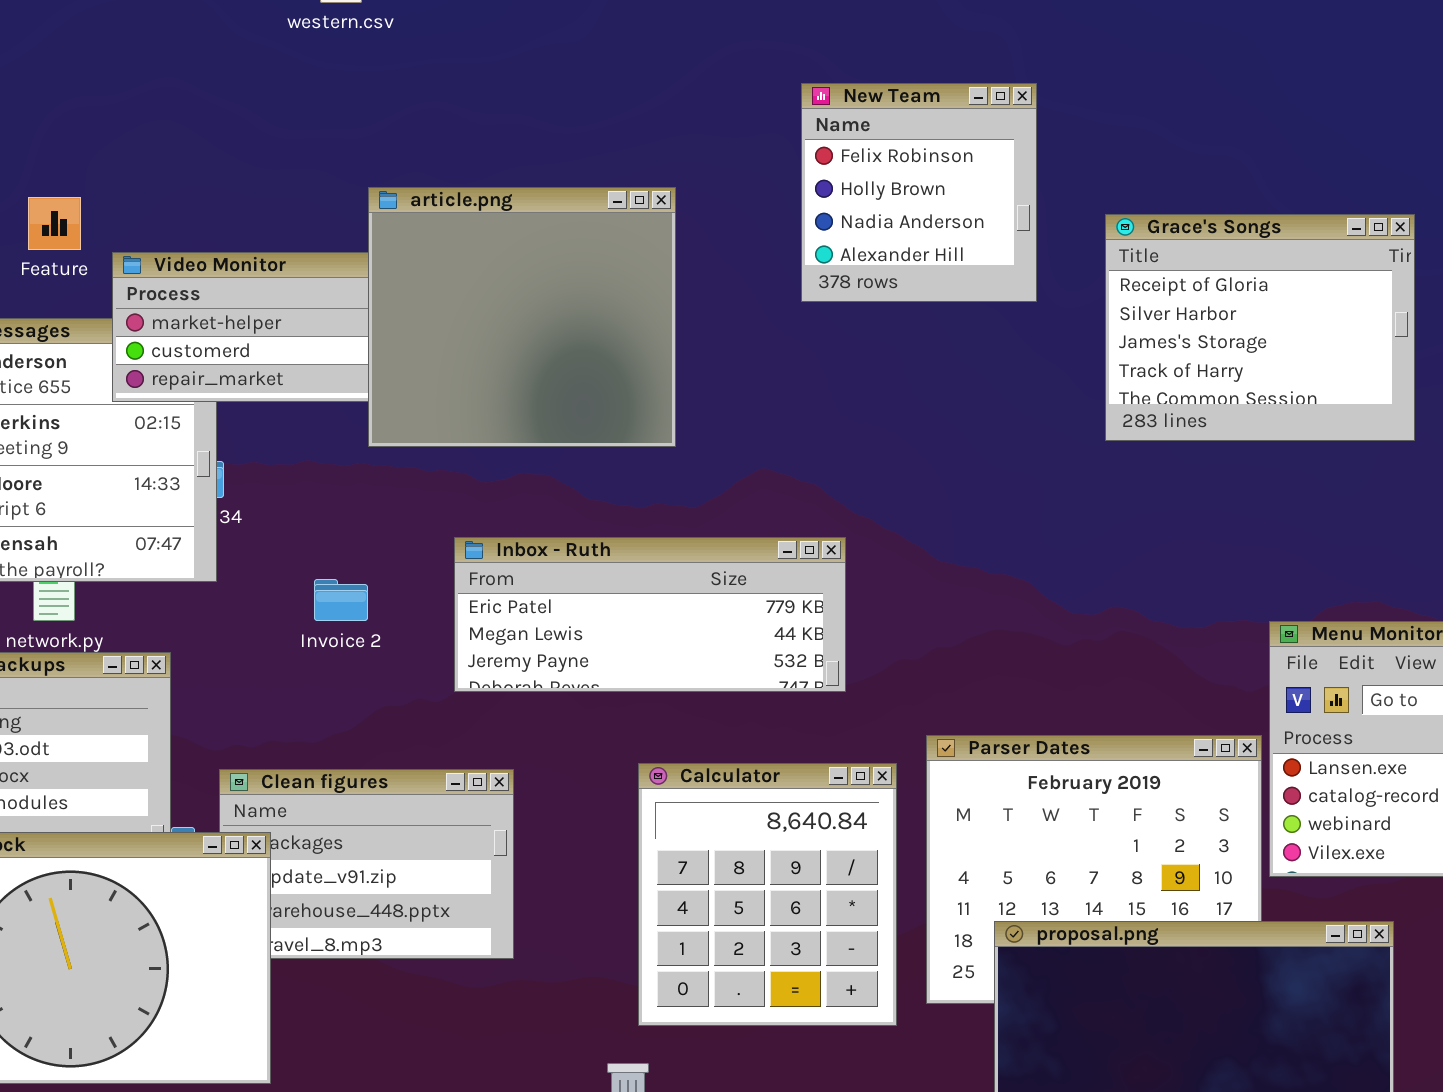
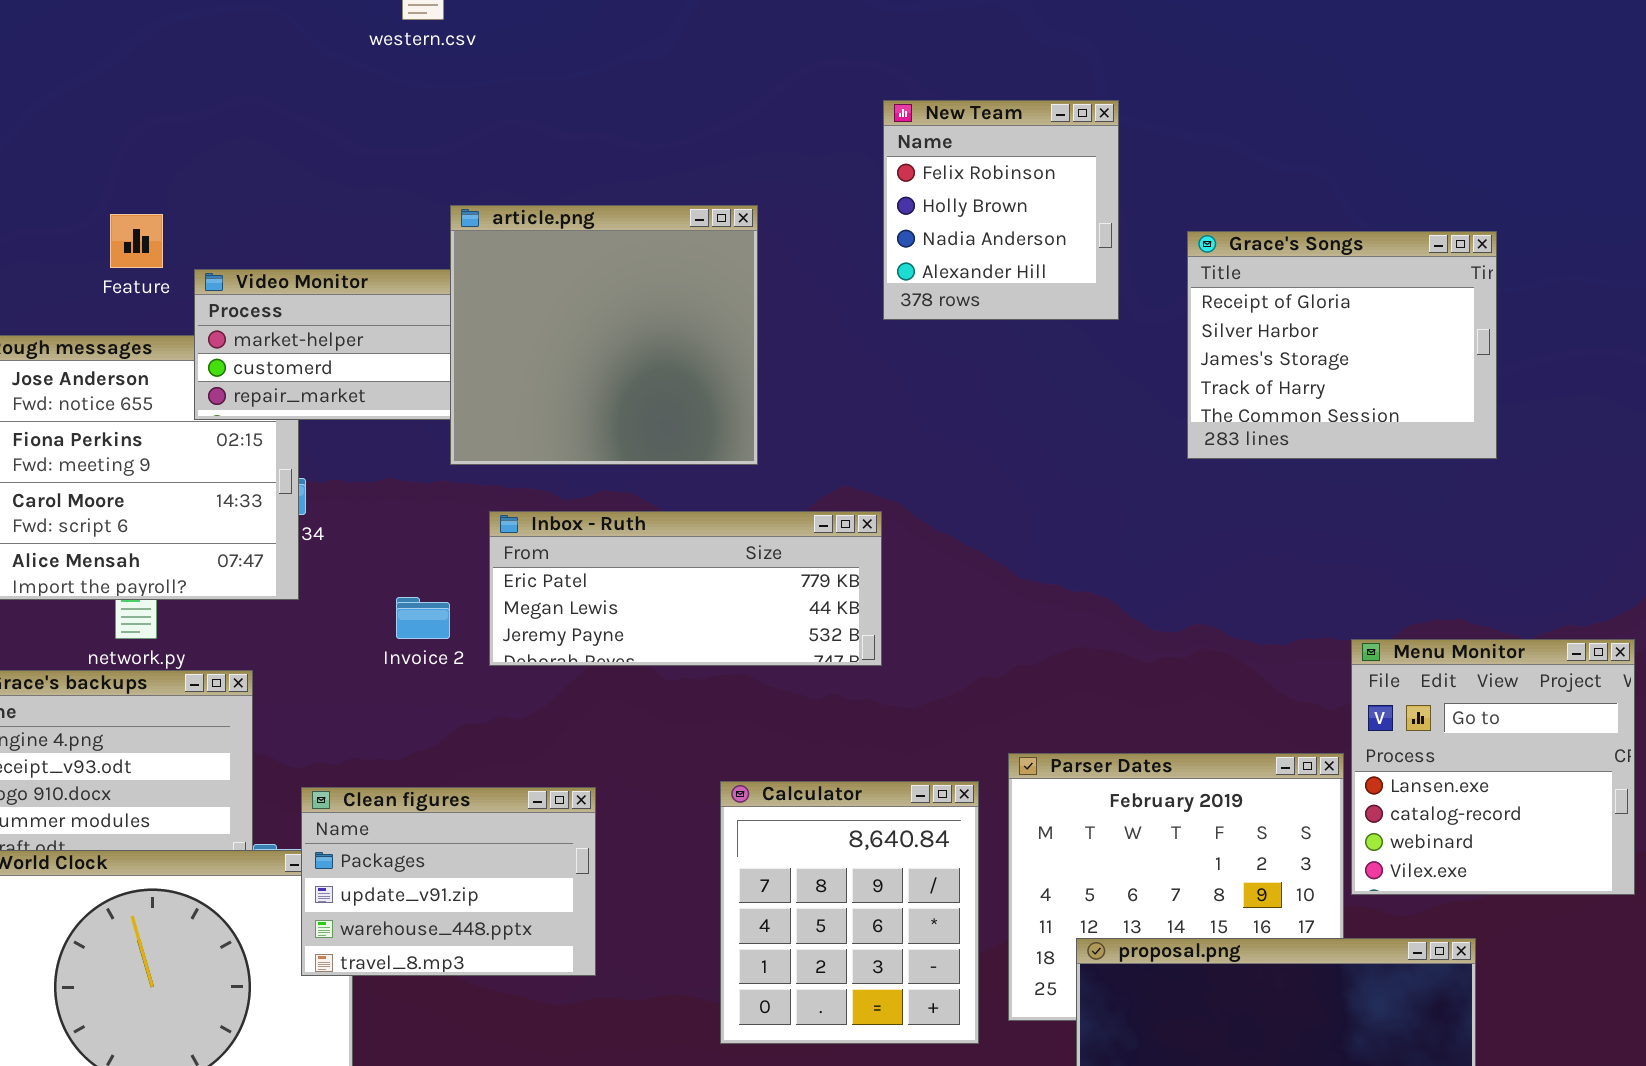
Inbox - Ruth: [454,537,846,692] -> [489,511,882,666], moved
Clean figures: [219,769,514,959] -> [301,787,596,976], raised

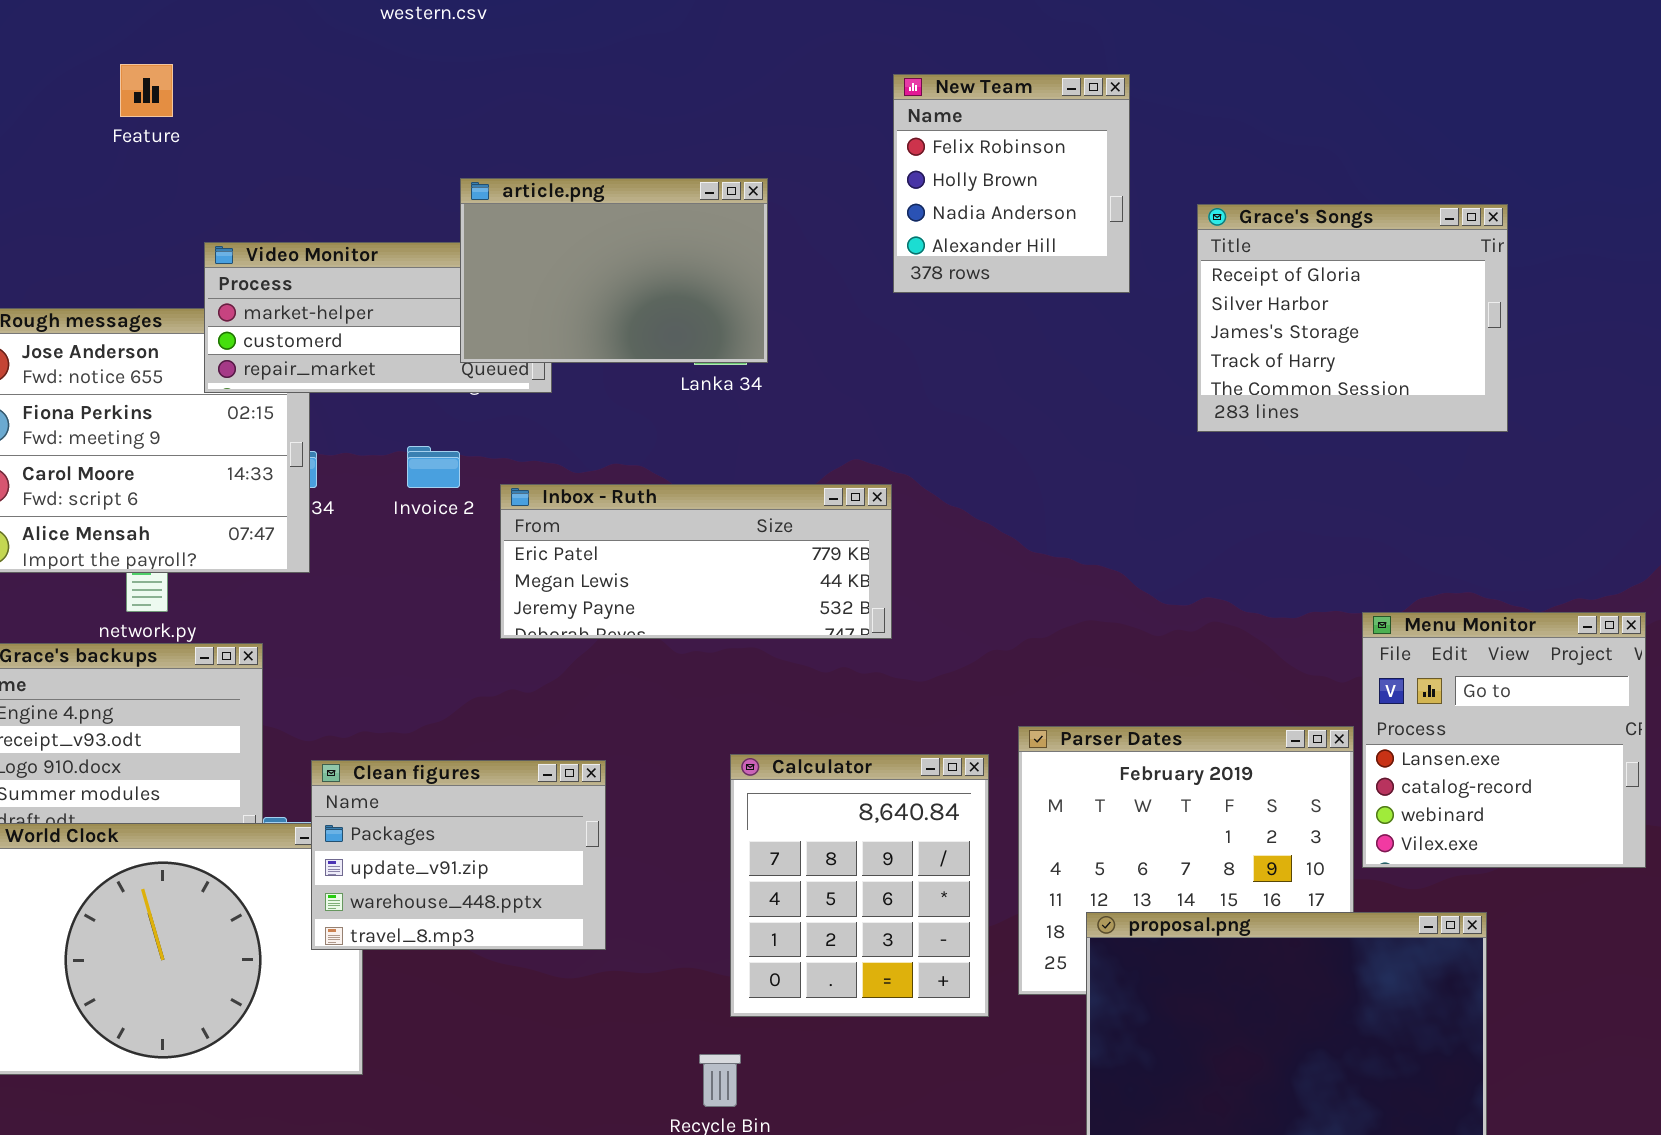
article.png: [450,205,758,465] -> [460,178,768,363], resized
Feature: [110,214,163,268] -> [120,64,173,117], moved
Invoice 2: [396,597,450,639] -> [407,446,460,488], moved

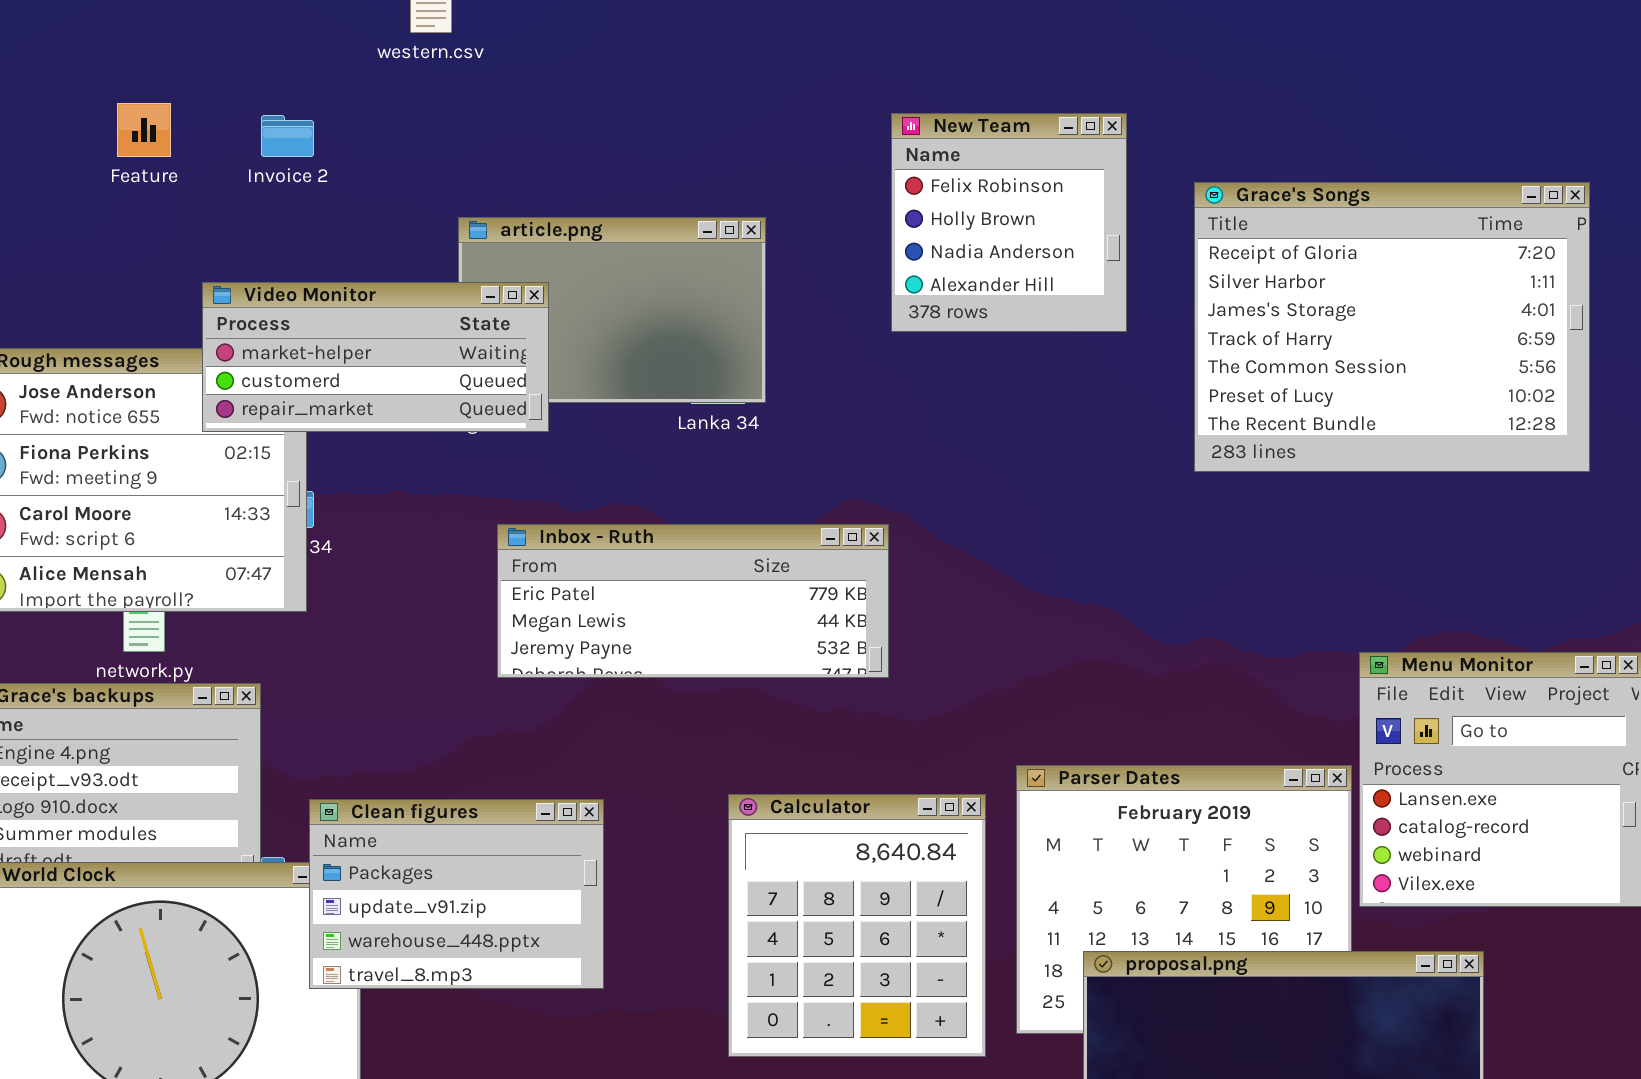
Grace's Songs: [1197,204,1508,432] -> [1194,182,1590,472], resized
Video Monitor: [204,242,552,393] -> [202,282,549,432], raised
Invoice 2: [407,446,460,488] -> [261,115,314,157], moved

